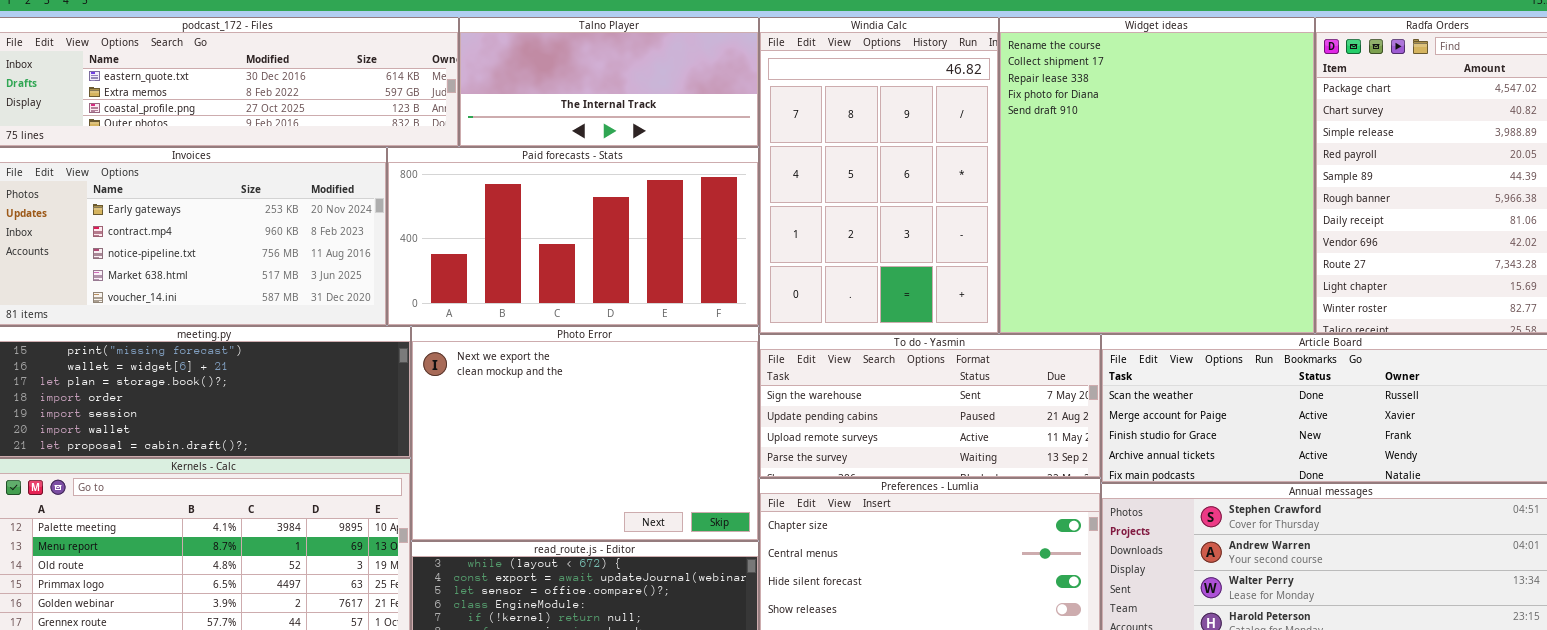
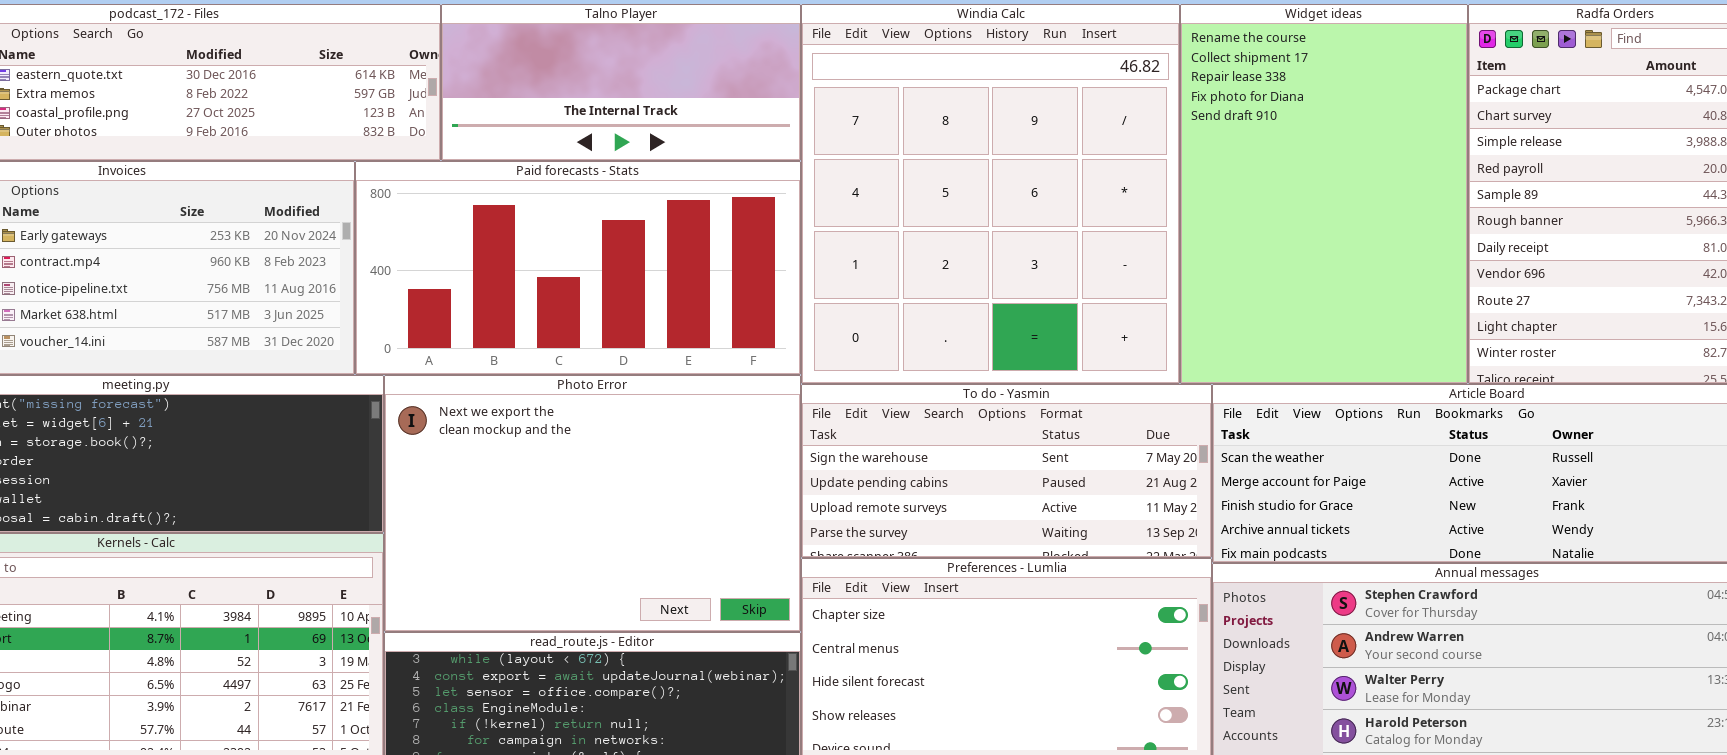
Windia Calc: [759,17,999,334] -> [801,4,1180,384], resized
Widget ideas: [999,17,1315,334] -> [1180,4,1468,384], resized

